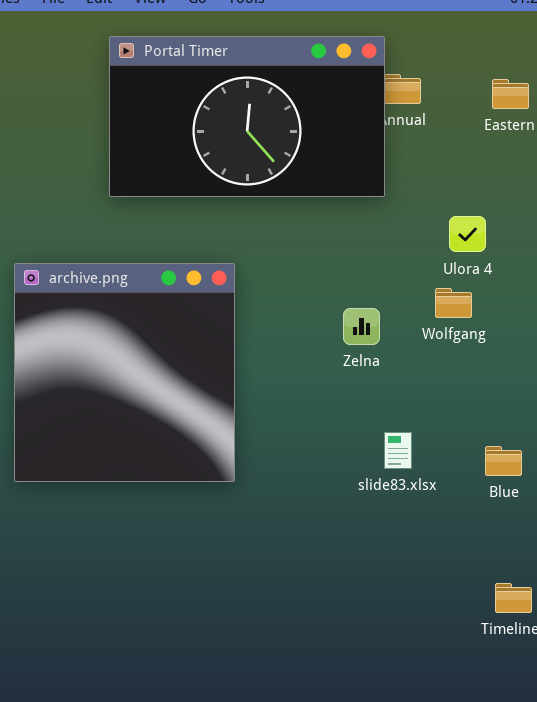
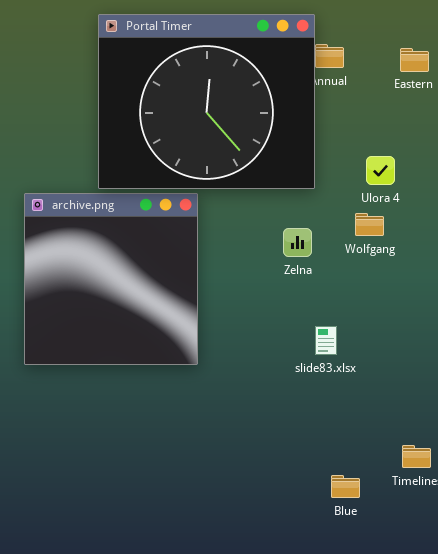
Portal Timer: [109,36,385,197] -> [98,14,315,189], resized
Blue: [485,446,522,476] -> [331,475,360,498], moved

